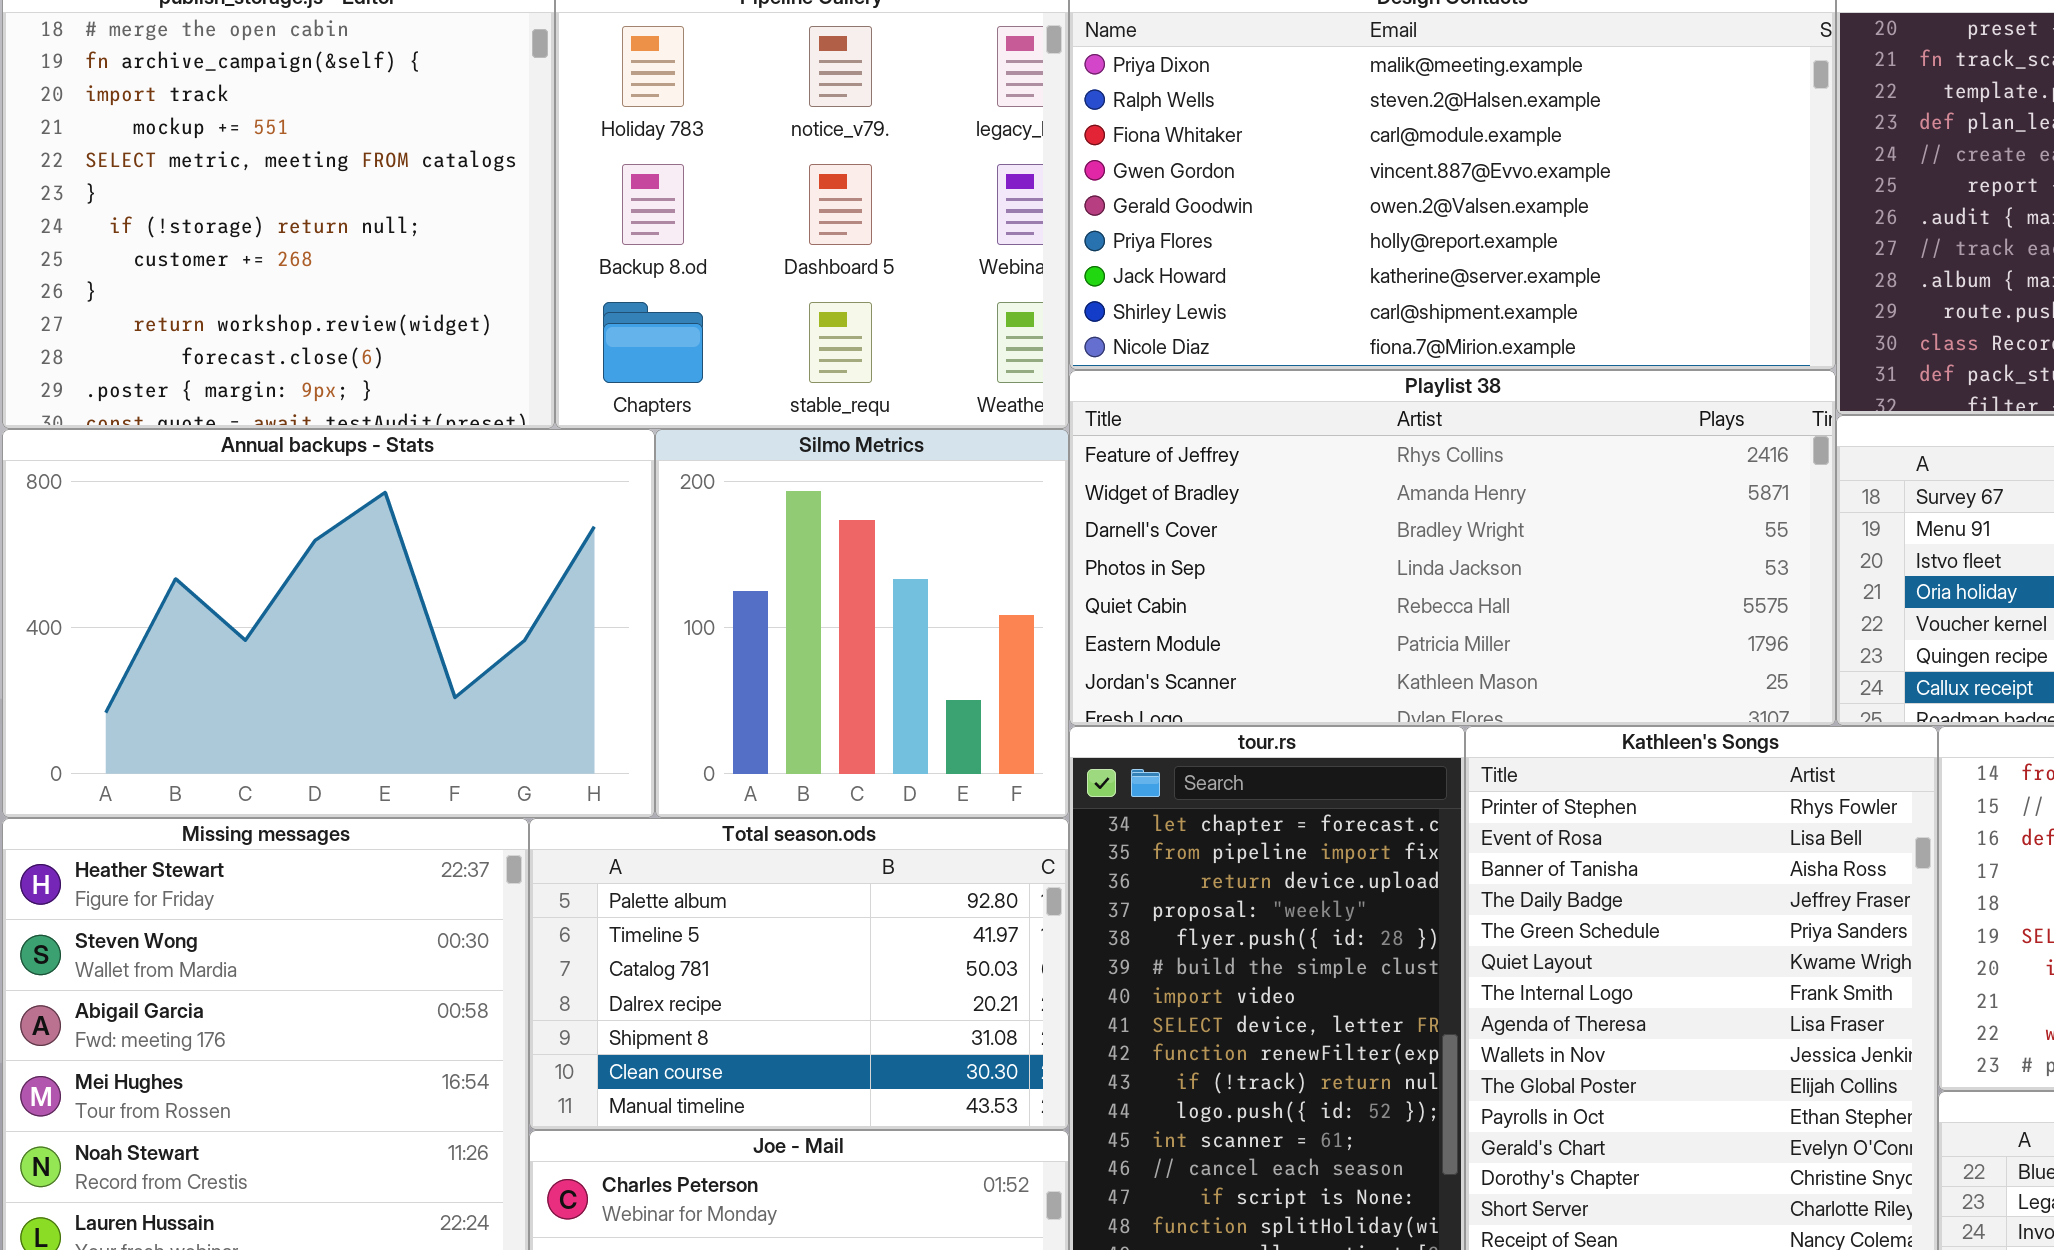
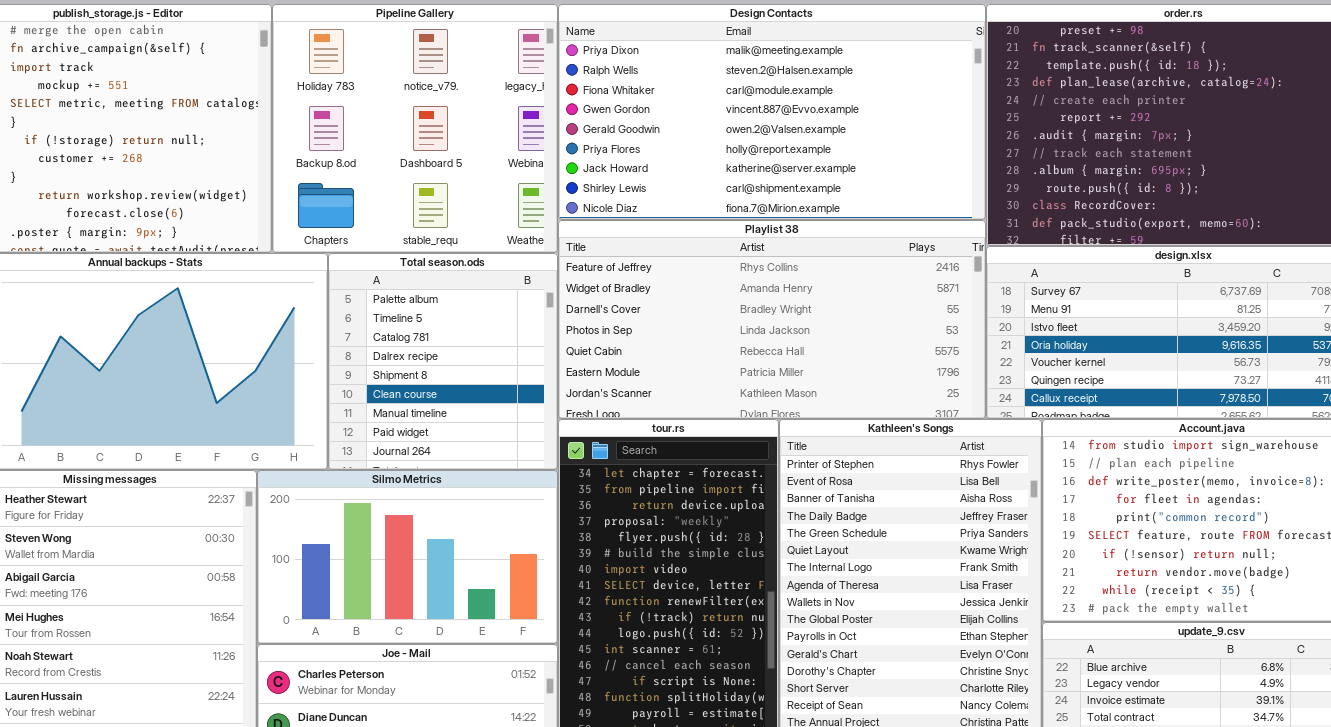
Silmo Metrics: [655,429,1069,818] -> [257,470,558,644], moved, resized
Total season.ods: [529,818,1069,1130] -> [328,253,558,470], moved, resized

